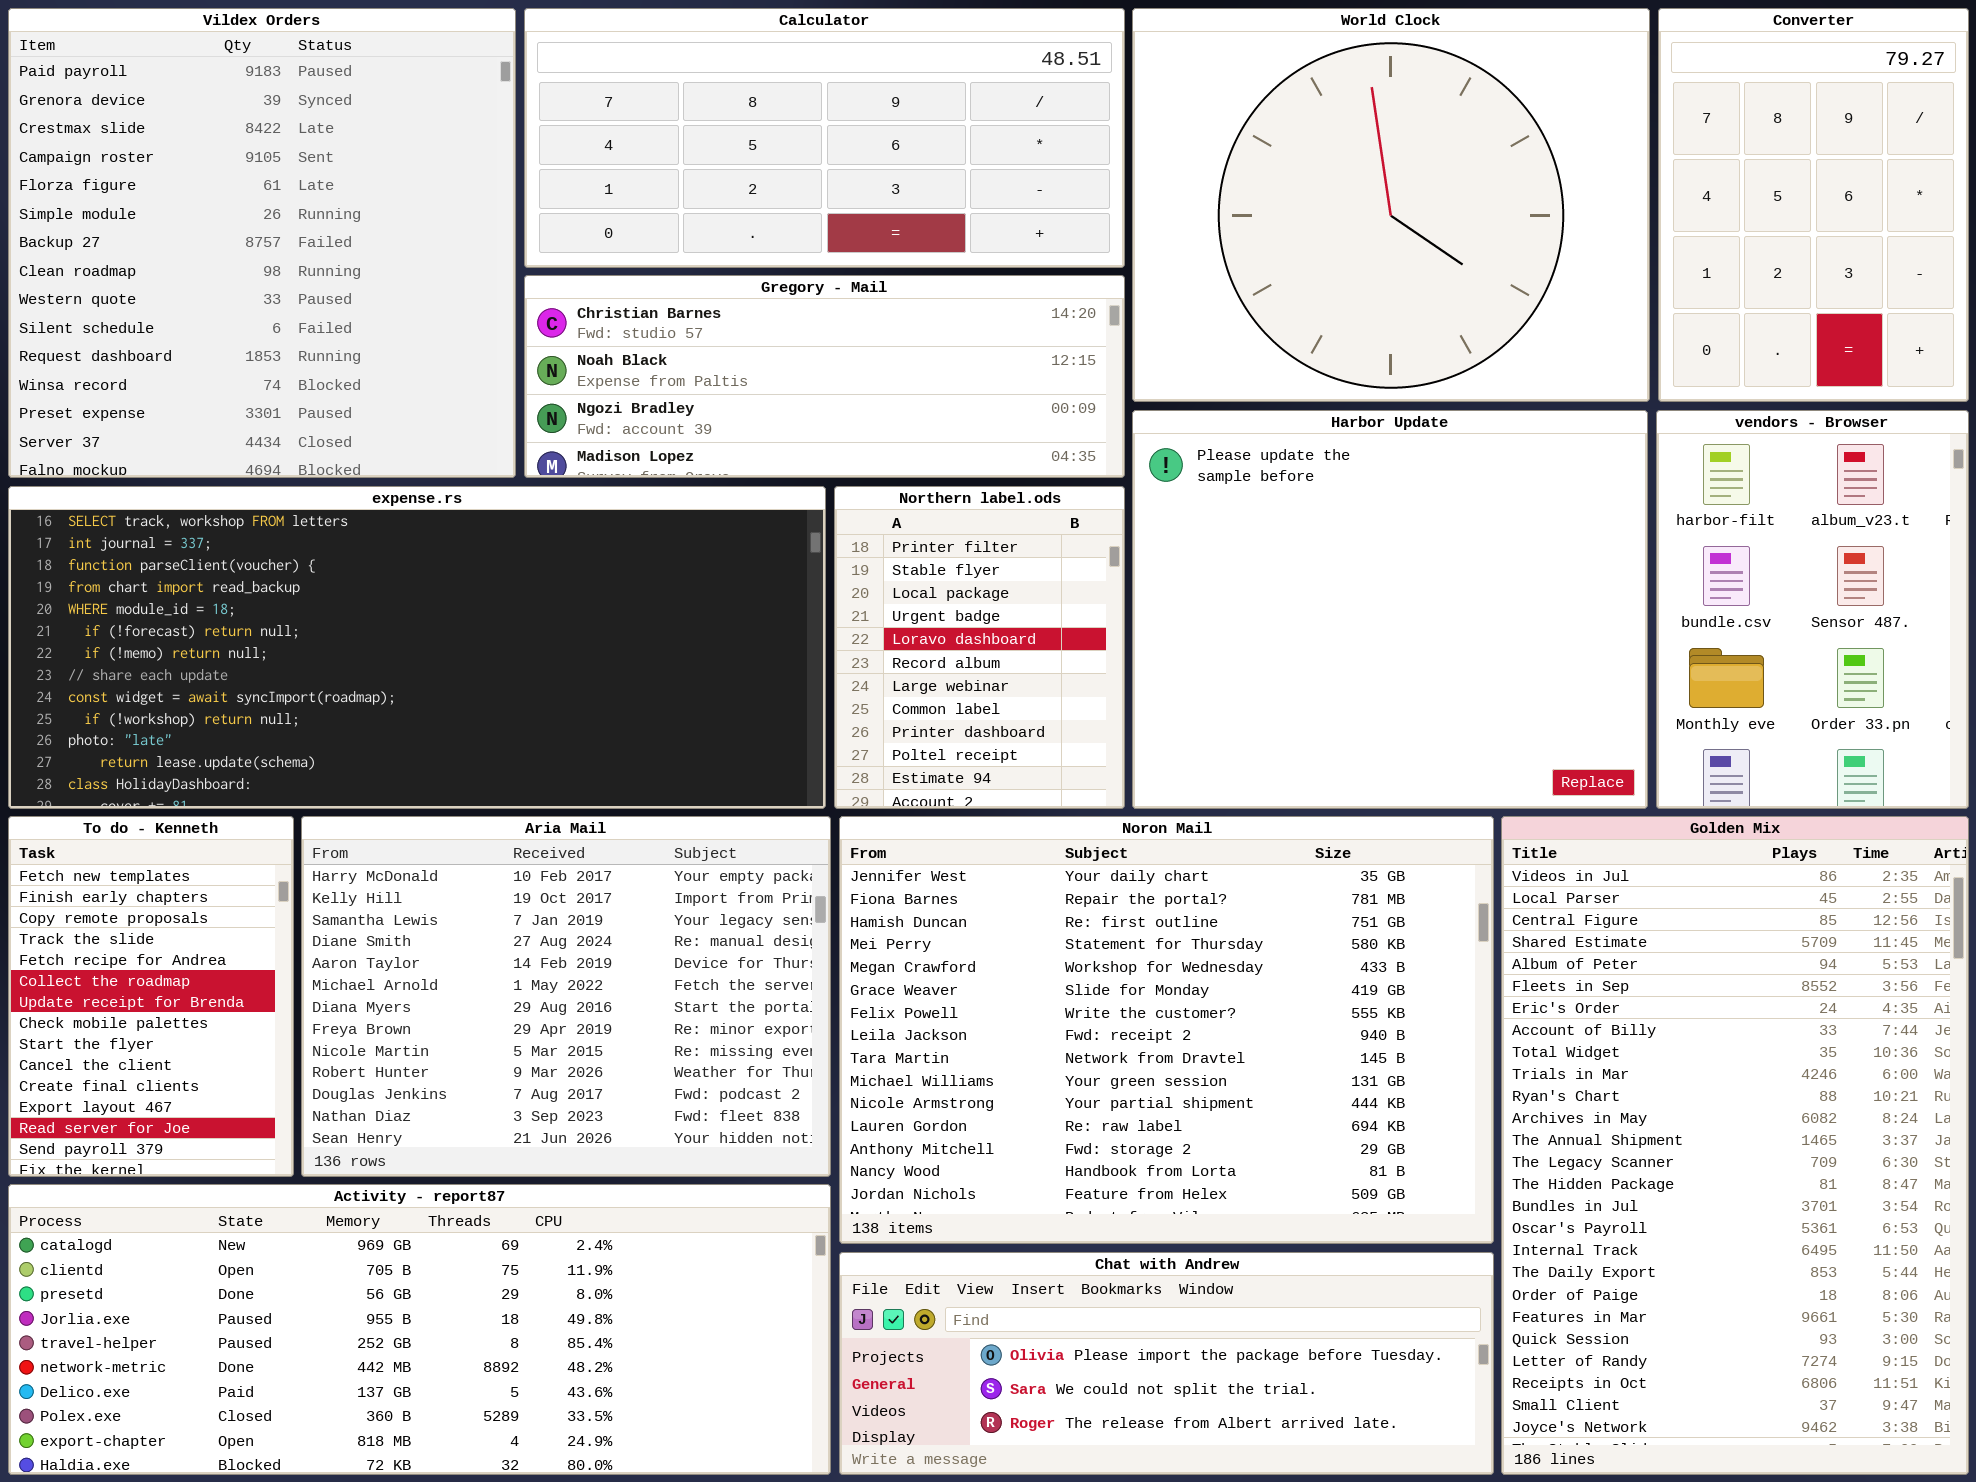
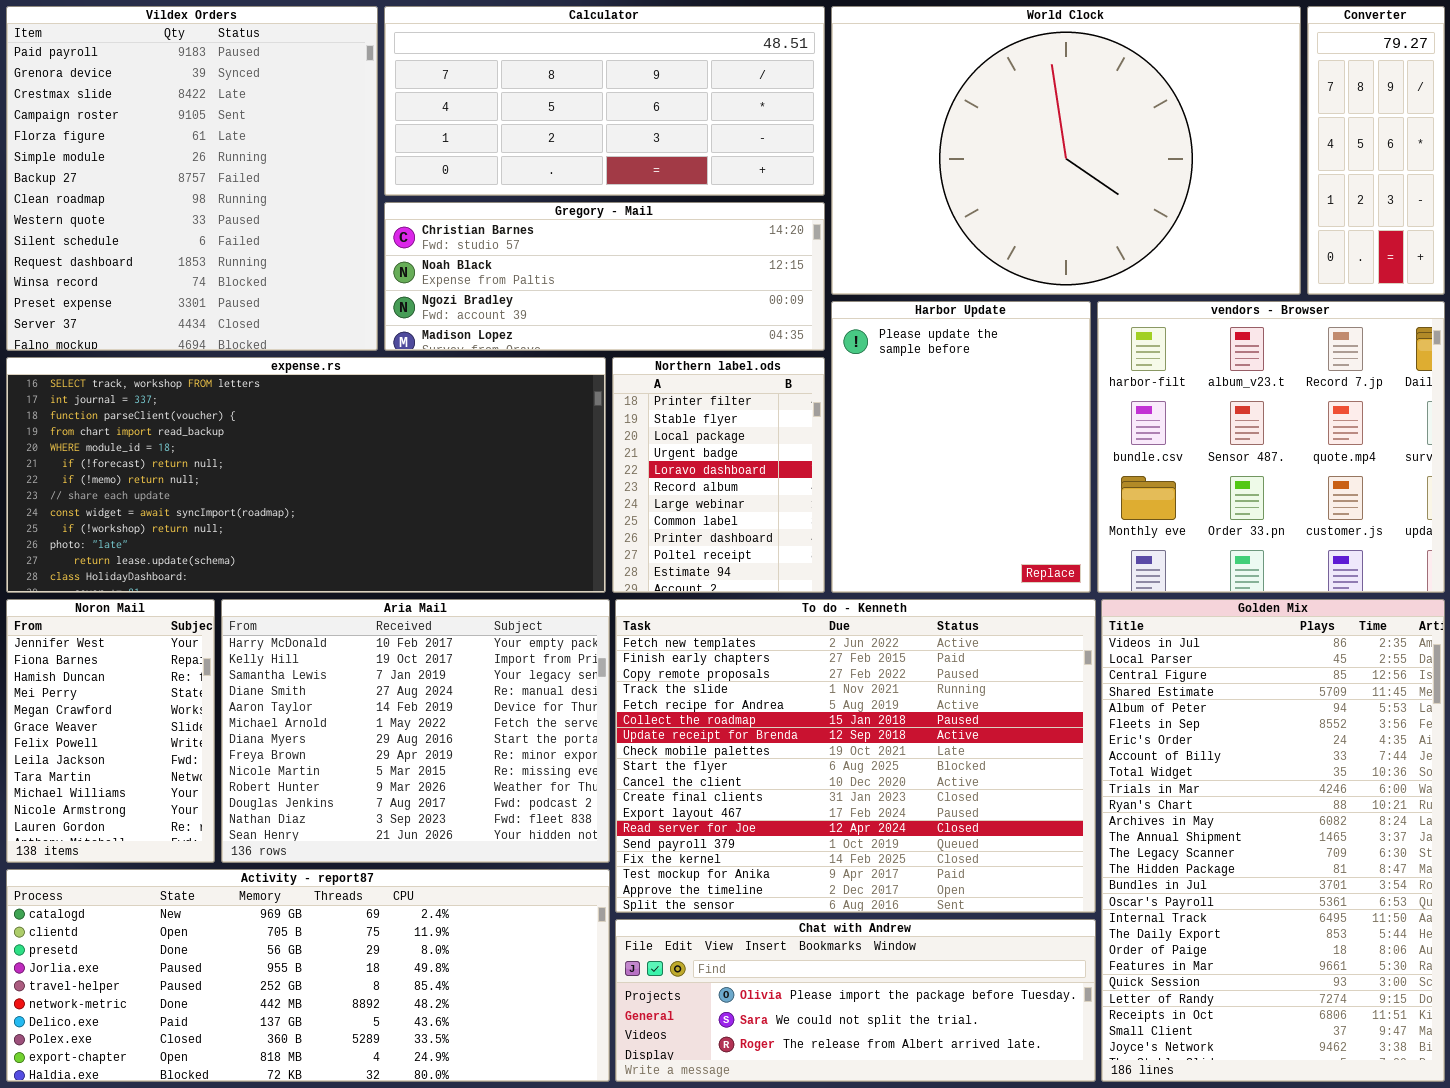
World Clock: [1132,8,1650,402] -> [831,6,1301,295], resized
Converter: [1658,8,1969,402] -> [1307,6,1445,295], resized
Harbor Update: [1132,410,1648,809] -> [831,301,1091,593], resized
vendors - Browser: [1656,410,1969,809] -> [1097,301,1445,593], resized
To do - Kenneth: [8,816,294,1177] -> [615,599,1096,913], moved, resized
Noron Mail: [839,816,1494,1244] -> [6,599,215,863], moved, resized

